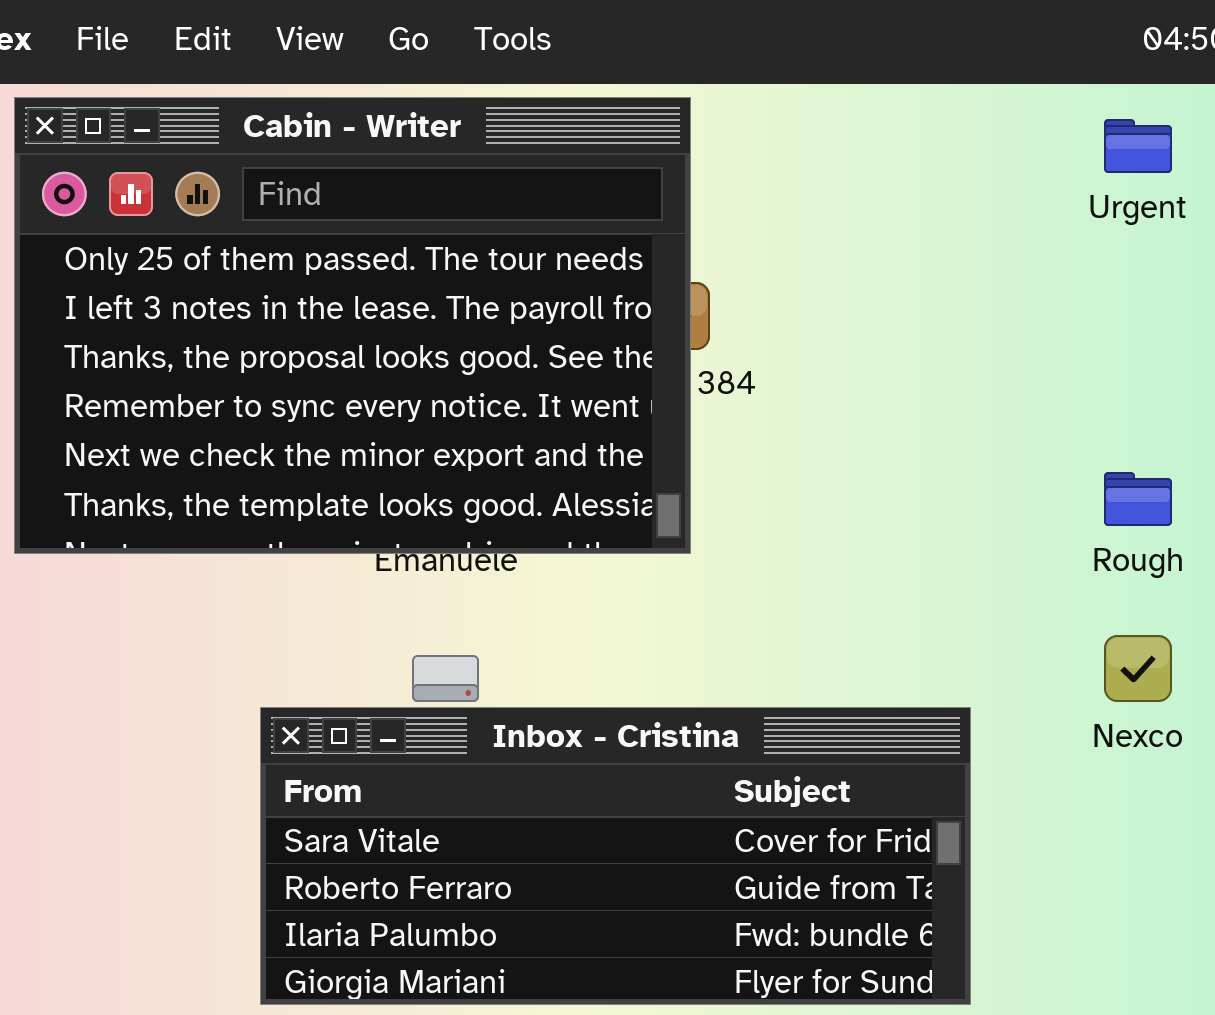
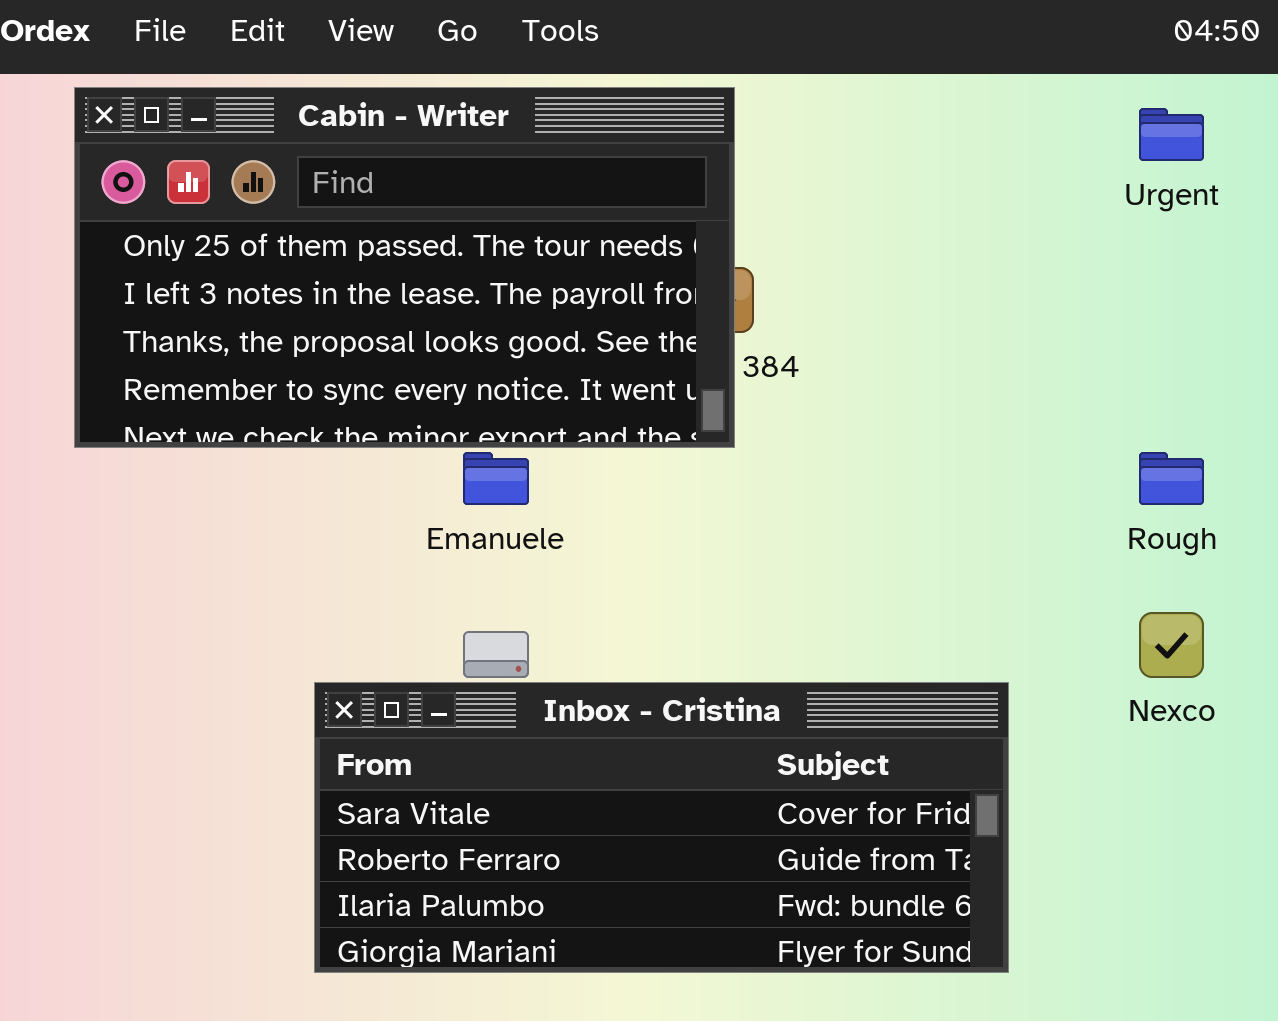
Cabin - Writer: [14,97,691,554] -> [74,87,735,448], resized

